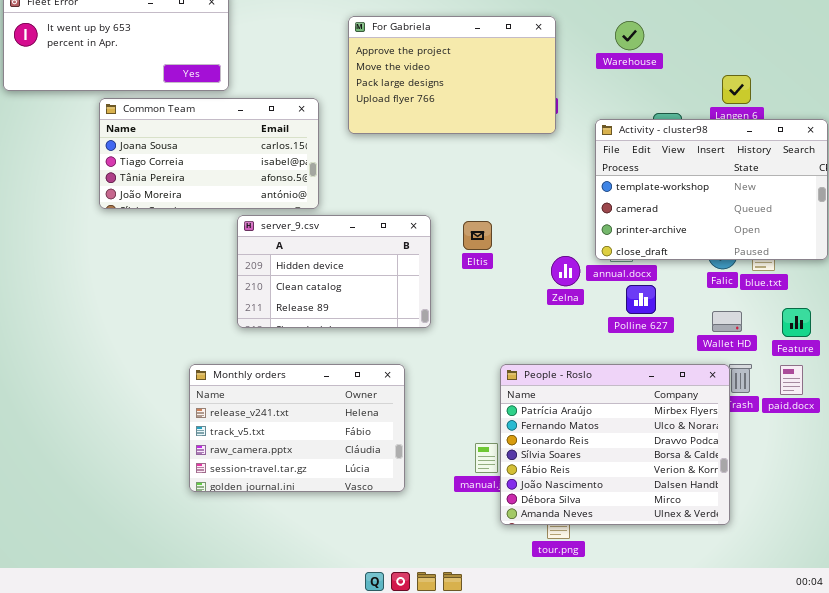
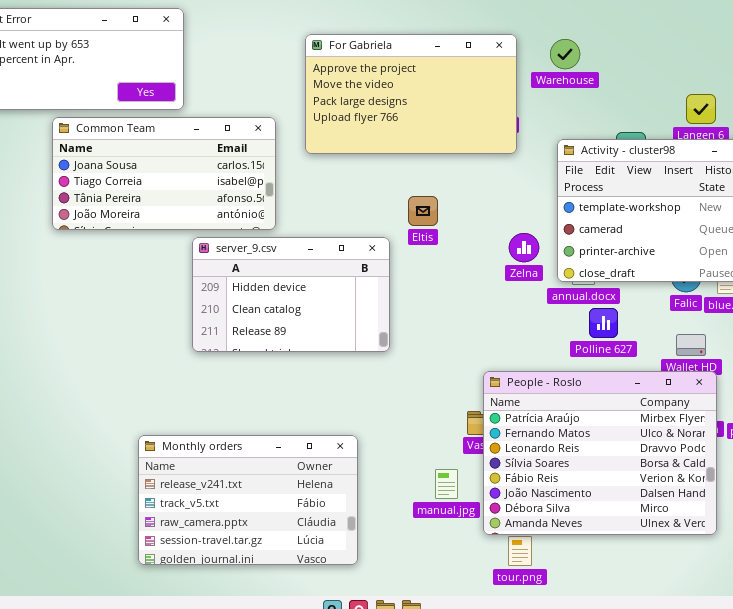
Warehouse: [615,21,644,50] -> [550,39,580,69], moved
Eltis: [463,221,492,250] -> [408,196,438,226], moved
Zelna: [551,256,580,286] -> [509,233,539,262], moved
Monthly orders: [189,364,405,492] -> [138,435,358,565], moved
People - Roslo: [500,364,730,525] -> [483,371,717,535], moved

